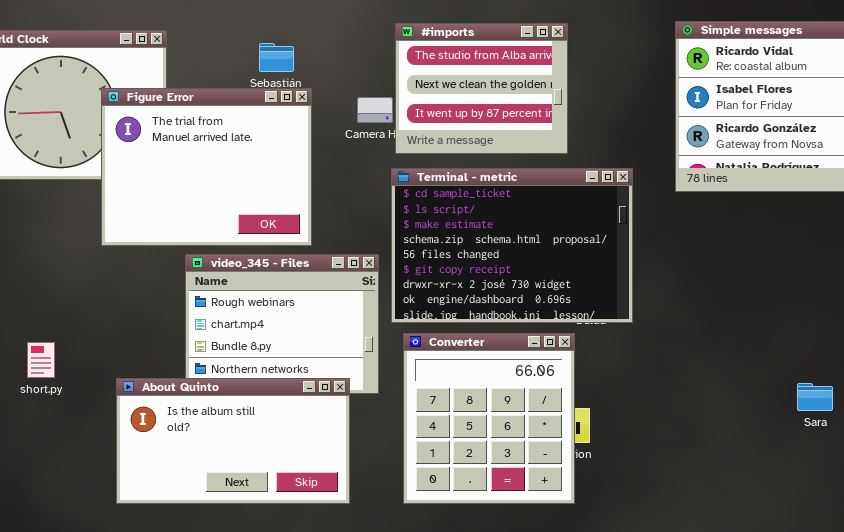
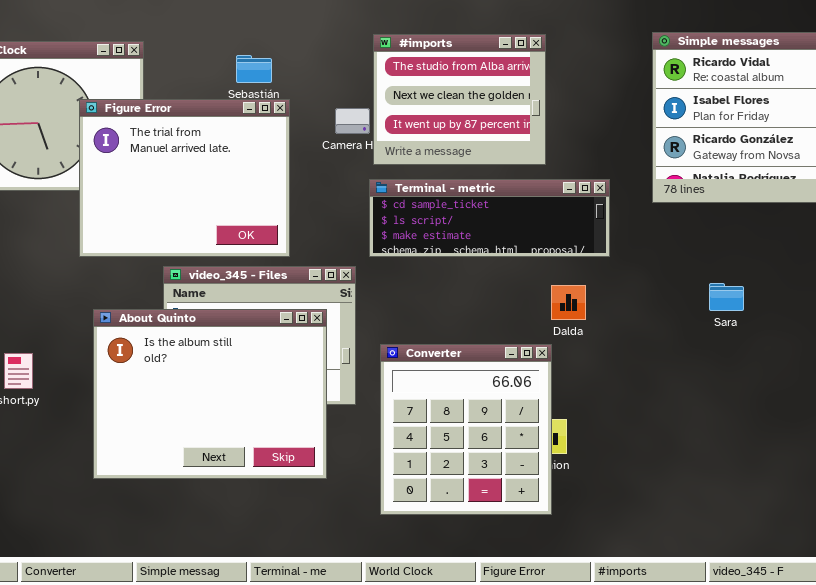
Terminal - metric: [391,168,633,323] -> [369,179,610,257], resized
About Quinto: [116,378,350,504] -> [93,309,327,479], moved, resized
Sara: [797,383,833,411] -> [709,283,744,311], moved

